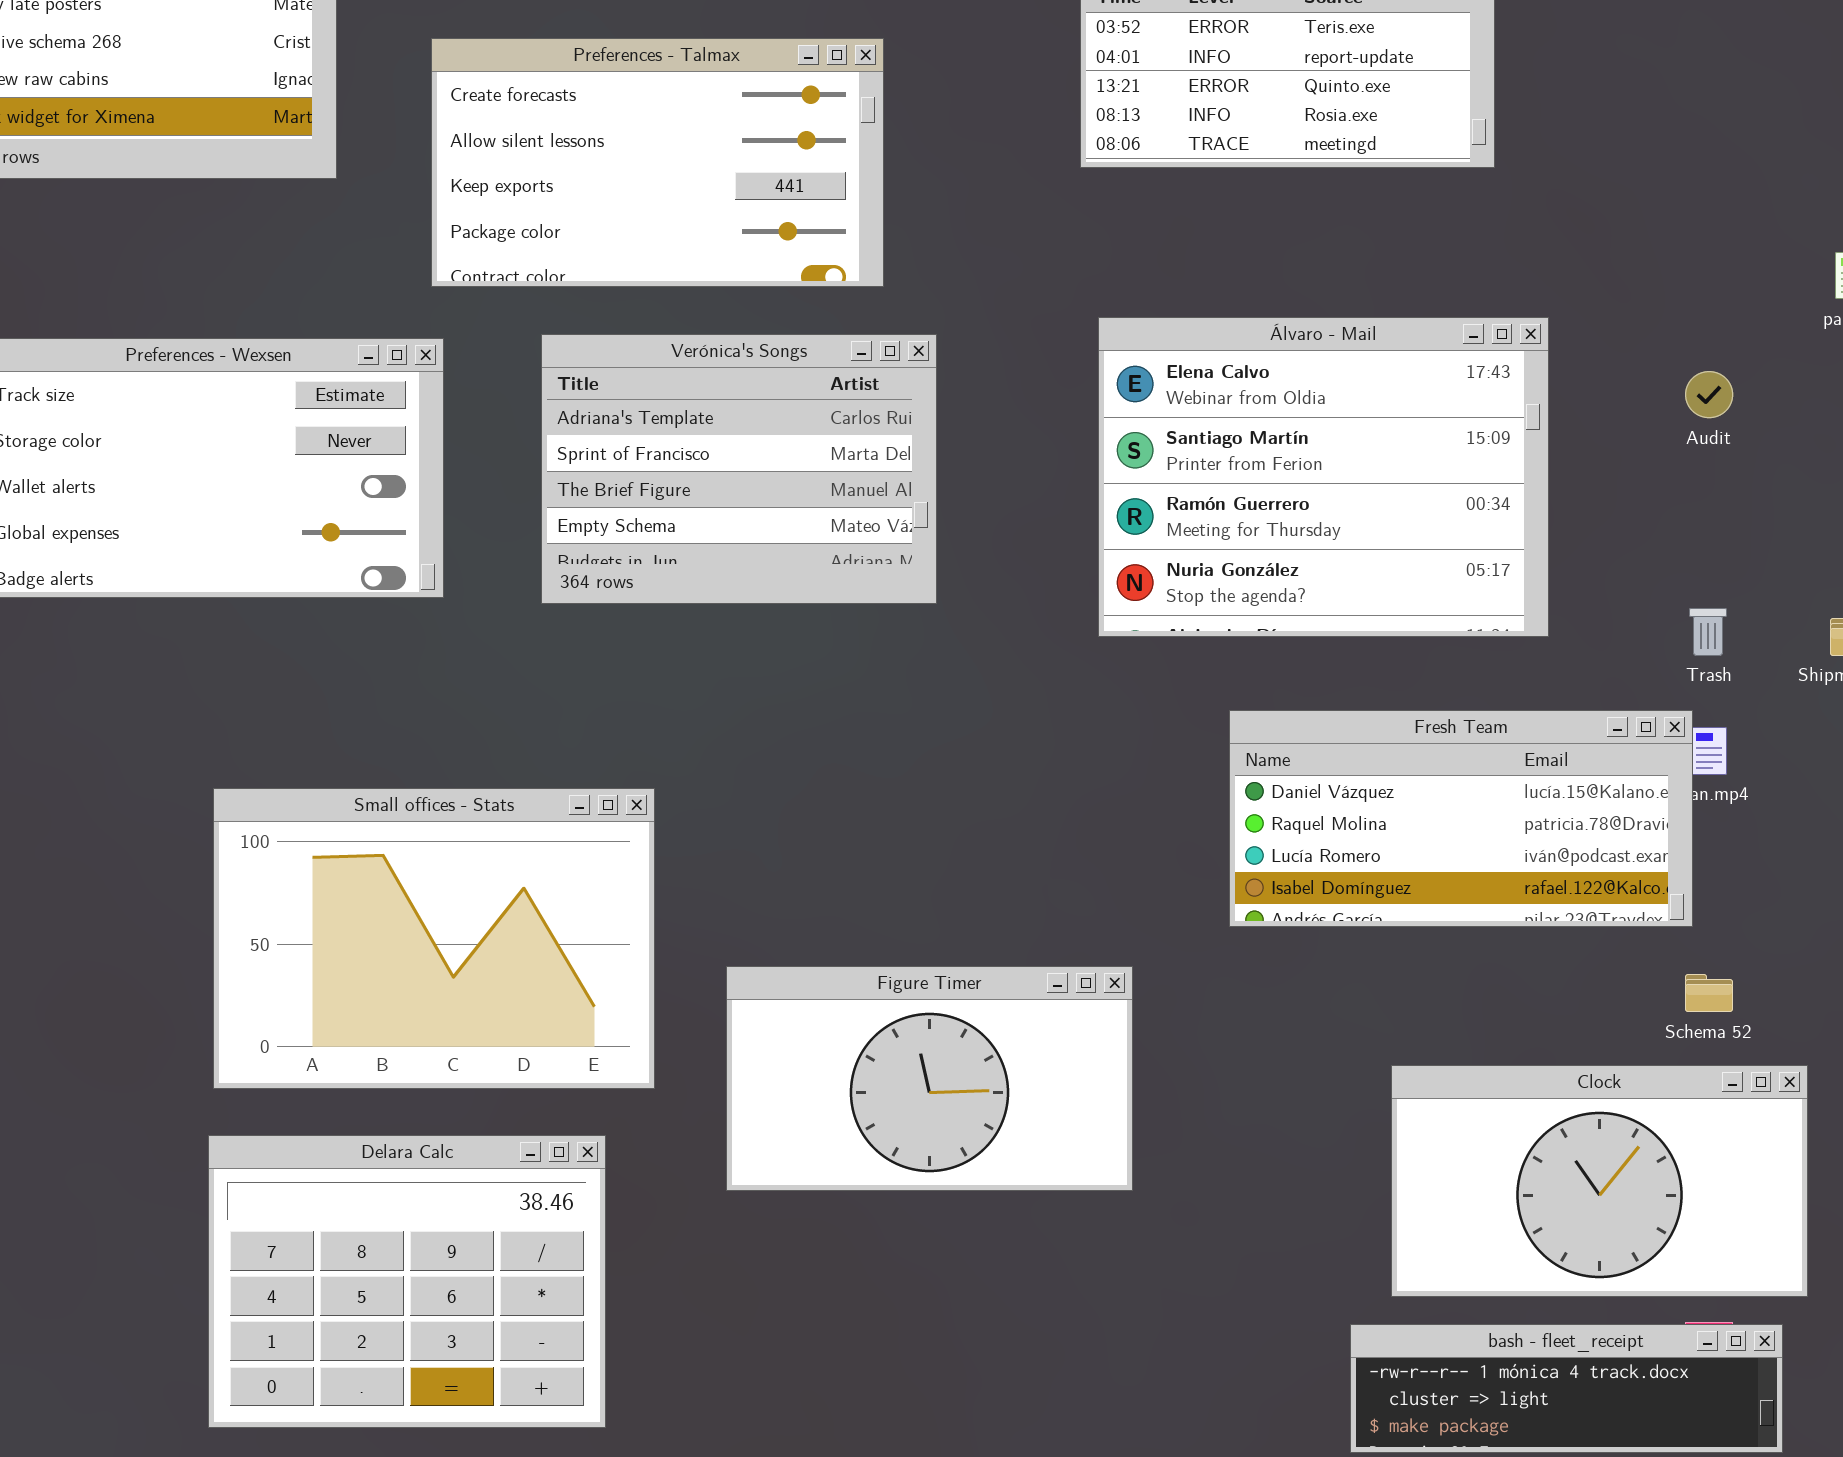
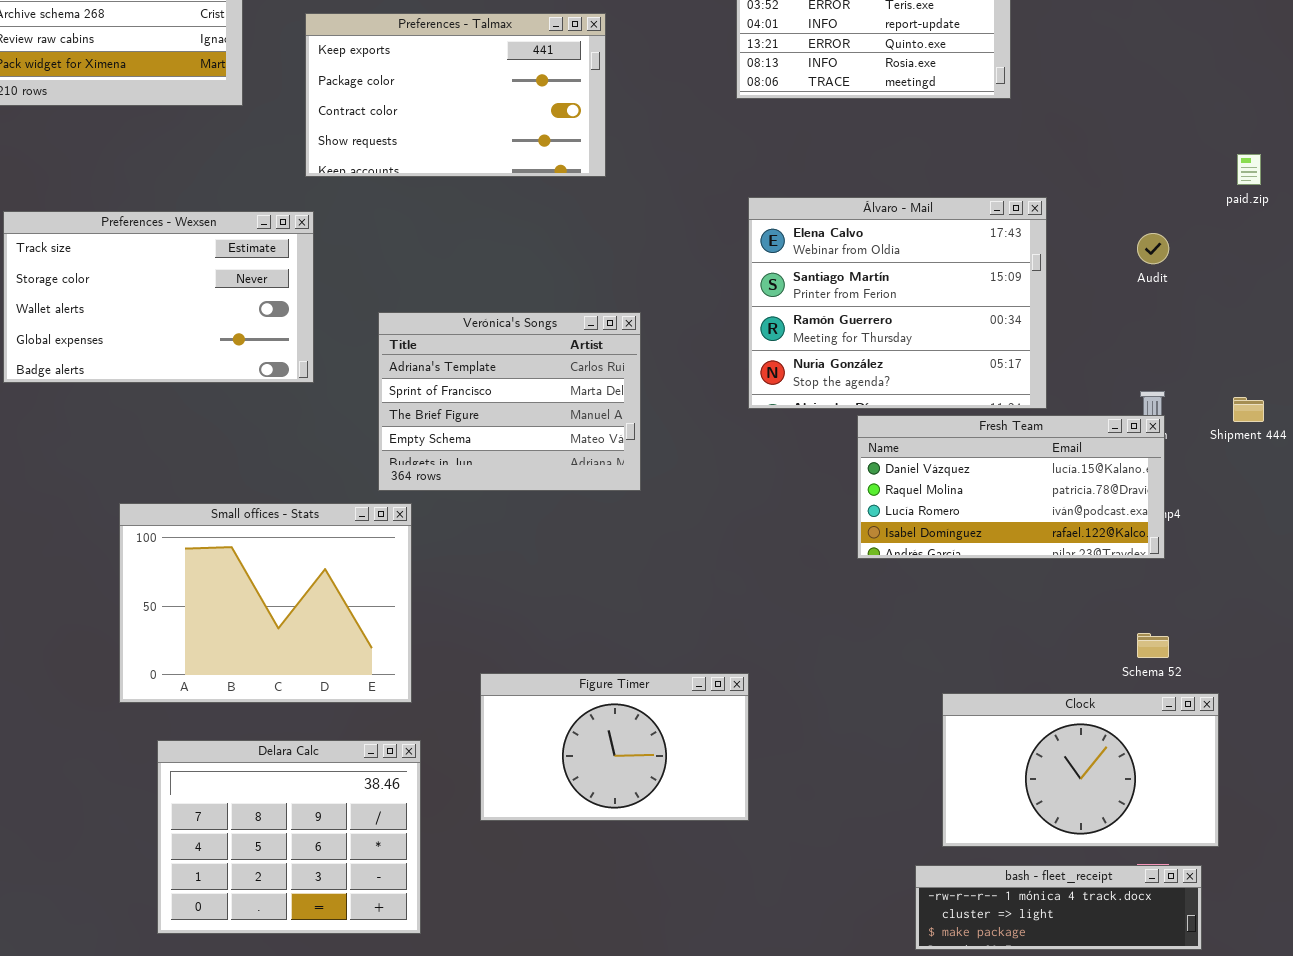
Preferences - Talmax: [431,38,884,287] -> [305,13,606,177], scrolled down 2 rows
Verónica's Songs: [541,334,937,604] -> [378,312,641,491], moved
Fresh Team: [1229,710,1693,927] -> [857,415,1165,559], moved
Small offices - Stats: [213,788,655,1089] -> [119,503,412,703], moved
Figure Timer: [726,966,1133,1191] -> [480,673,749,821], moved

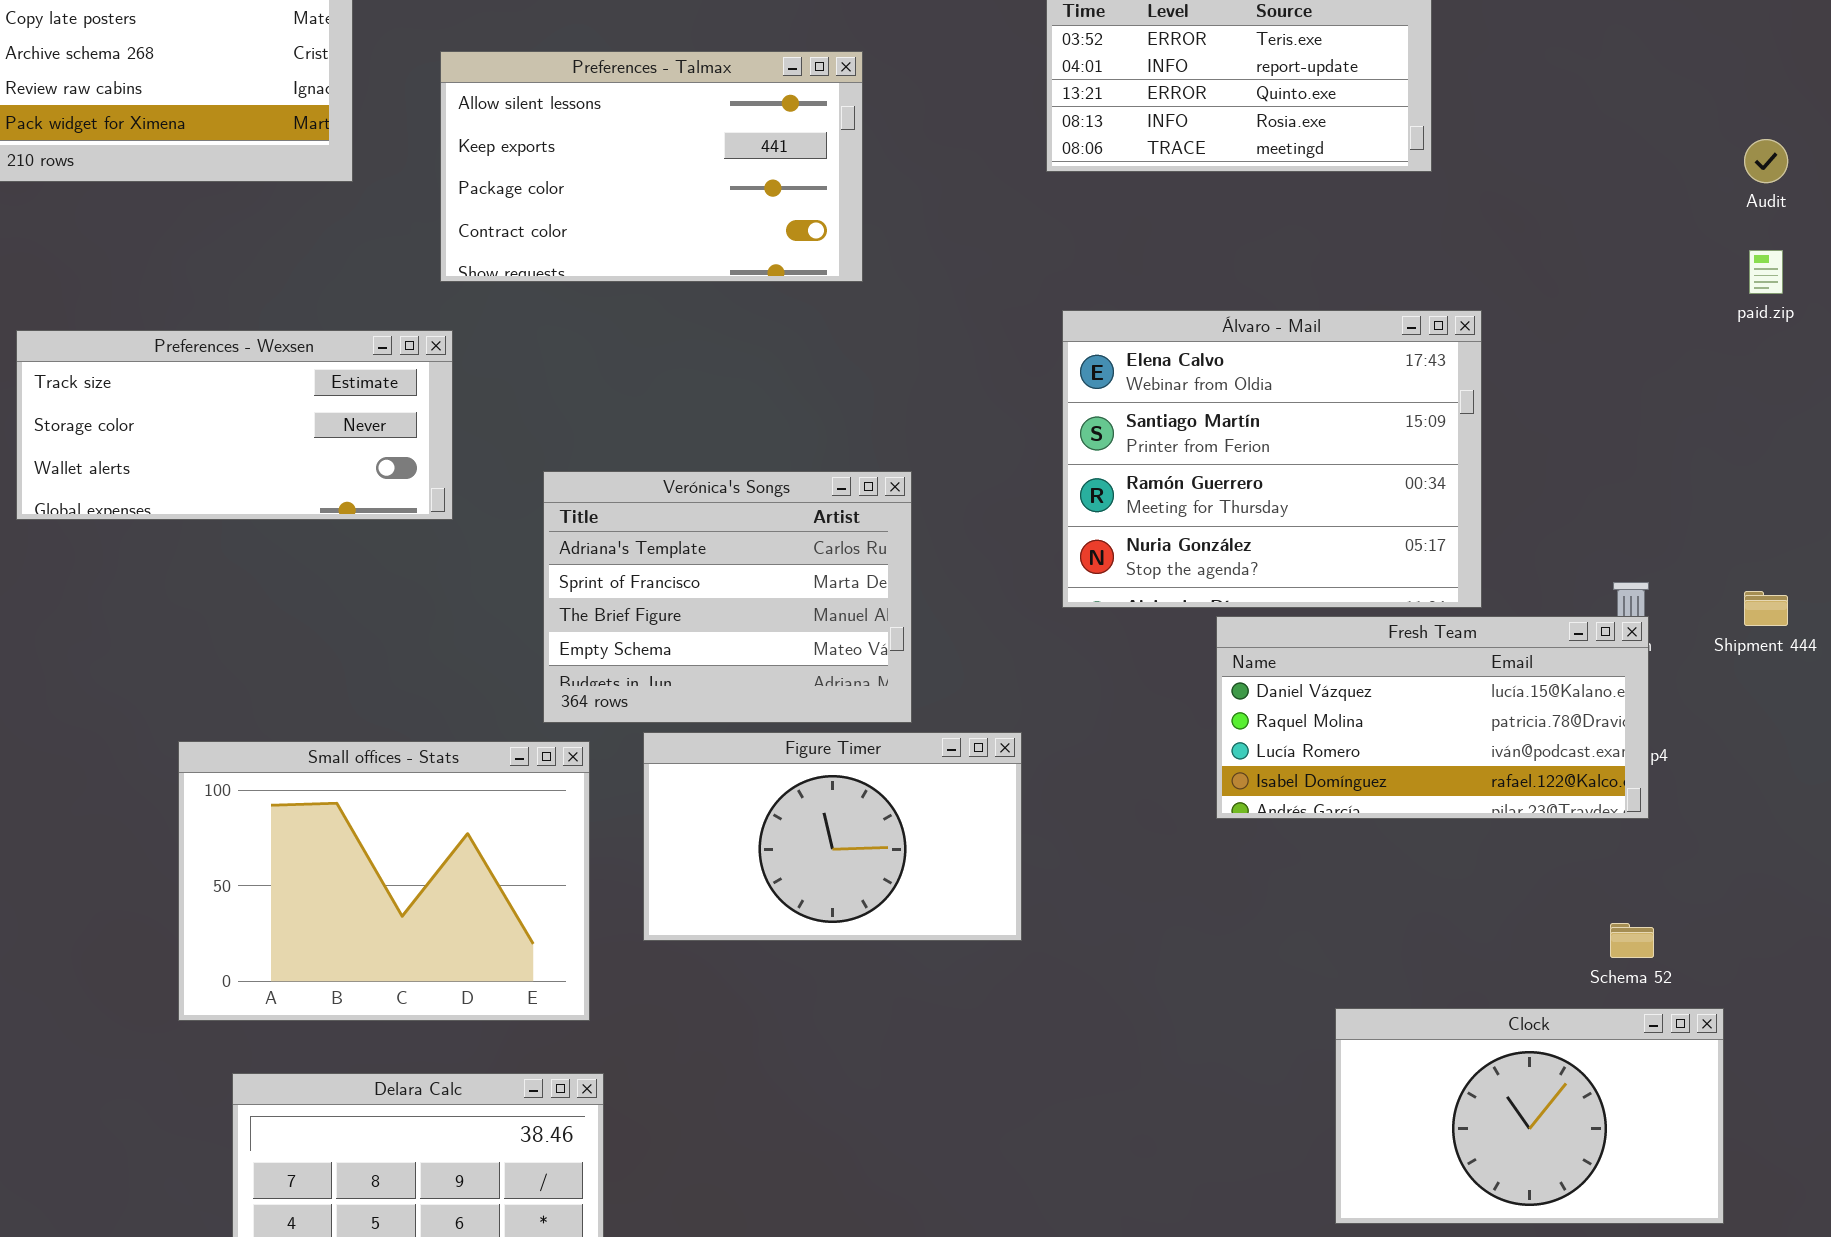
Preferences - Talmax: [305,13,606,177] -> [440,51,863,282], scrolled up 1 row
Preferences - Wexsen: [3,211,314,383] -> [16,330,453,520], resized
Audit: [1137,233,1169,264] -> [1744,139,1788,183], moved
Figure Timer: [480,673,749,821] -> [643,732,1022,941], moved

